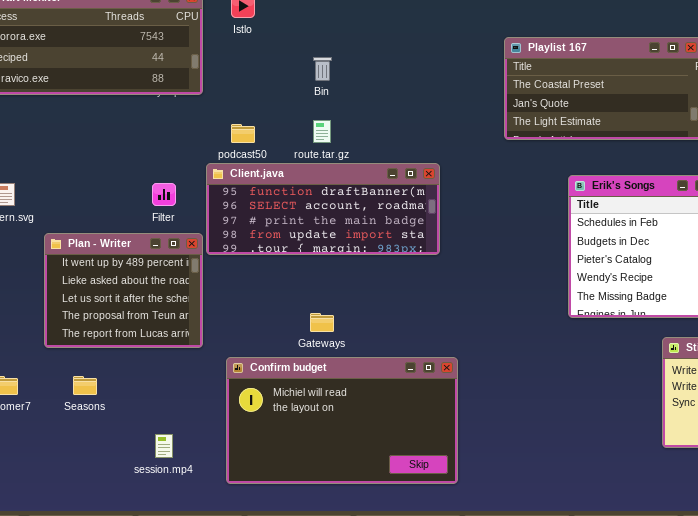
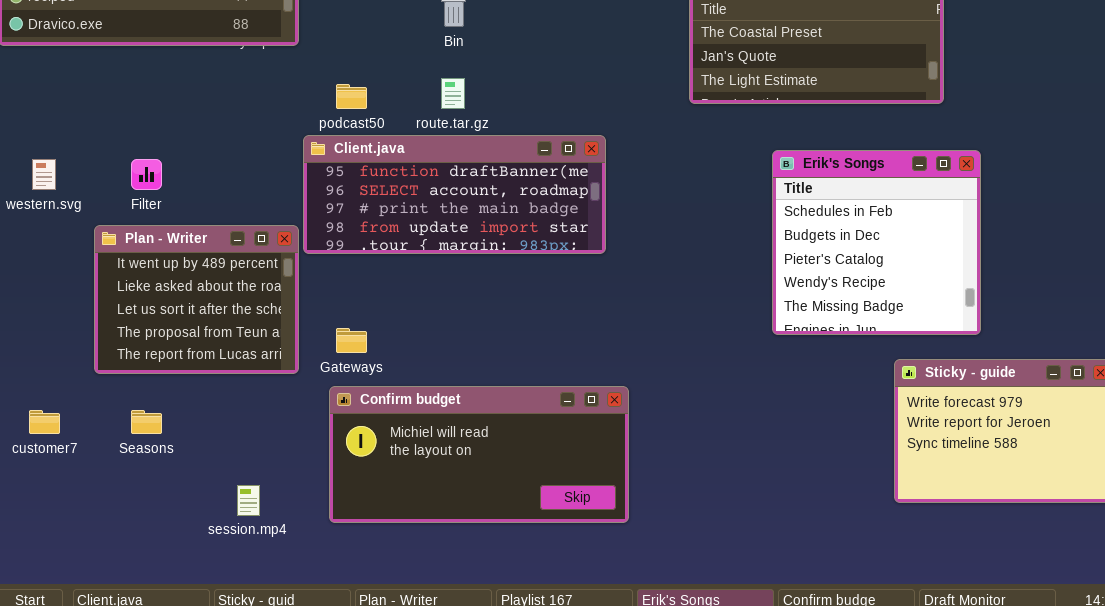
Filter: [152,183,176,206] -> [131,159,162,190], moved
Gateways: [310,313,334,332] -> [336,328,367,353], moved
Confirm budget: [226,357,458,484] -> [329,386,629,523], resized

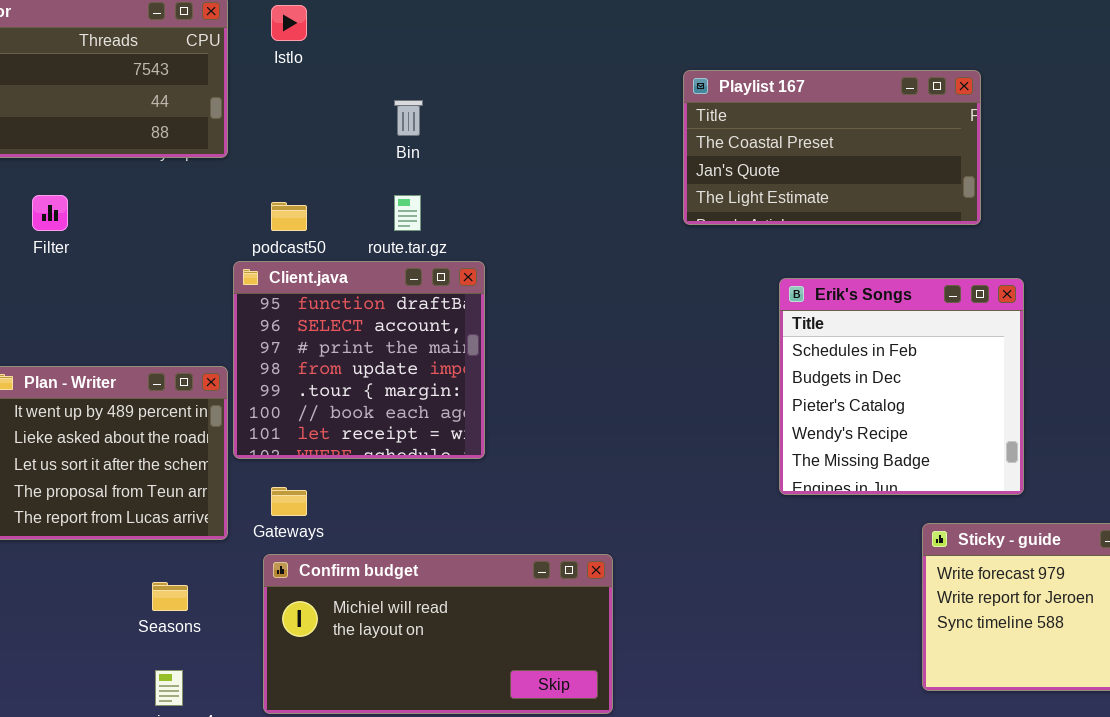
Client.java: [303,135,606,254] -> [233,261,485,459], resized
Filter: [131,159,162,190] -> [32,195,68,231], moved
Seasons: [131,410,162,434] -> [152,582,188,611], moved

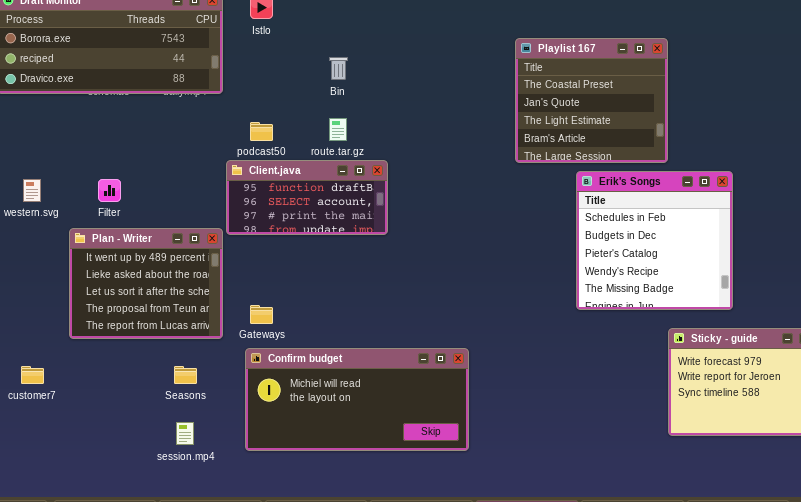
Playlist 167: [683,70,981,225] -> [515,38,668,163], resized
Filter: [32,195,68,231] -> [98,179,121,202], moved
Client.java: [233,261,485,459] -> [226,160,388,235], resized

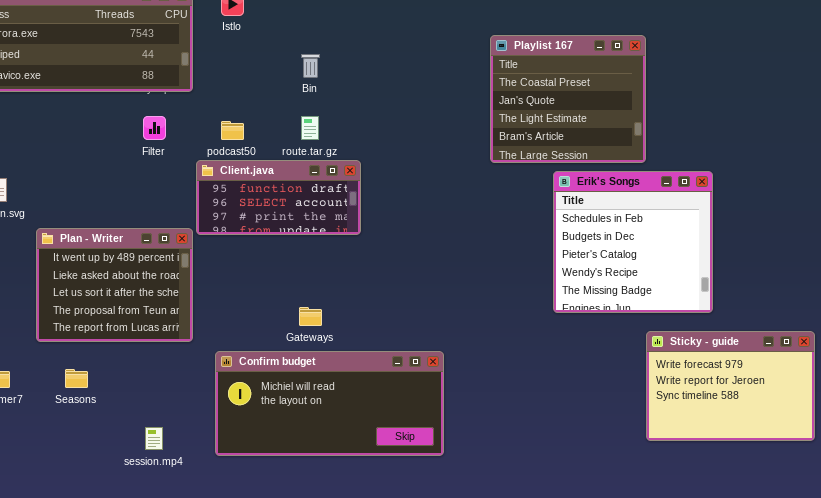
Filter: [98,179,121,202] -> [143,116,166,140], moved
Gateways: [250,305,273,324] -> [299,307,322,326], moved
Seasons: [174,366,197,384] -> [65,369,88,388], moved

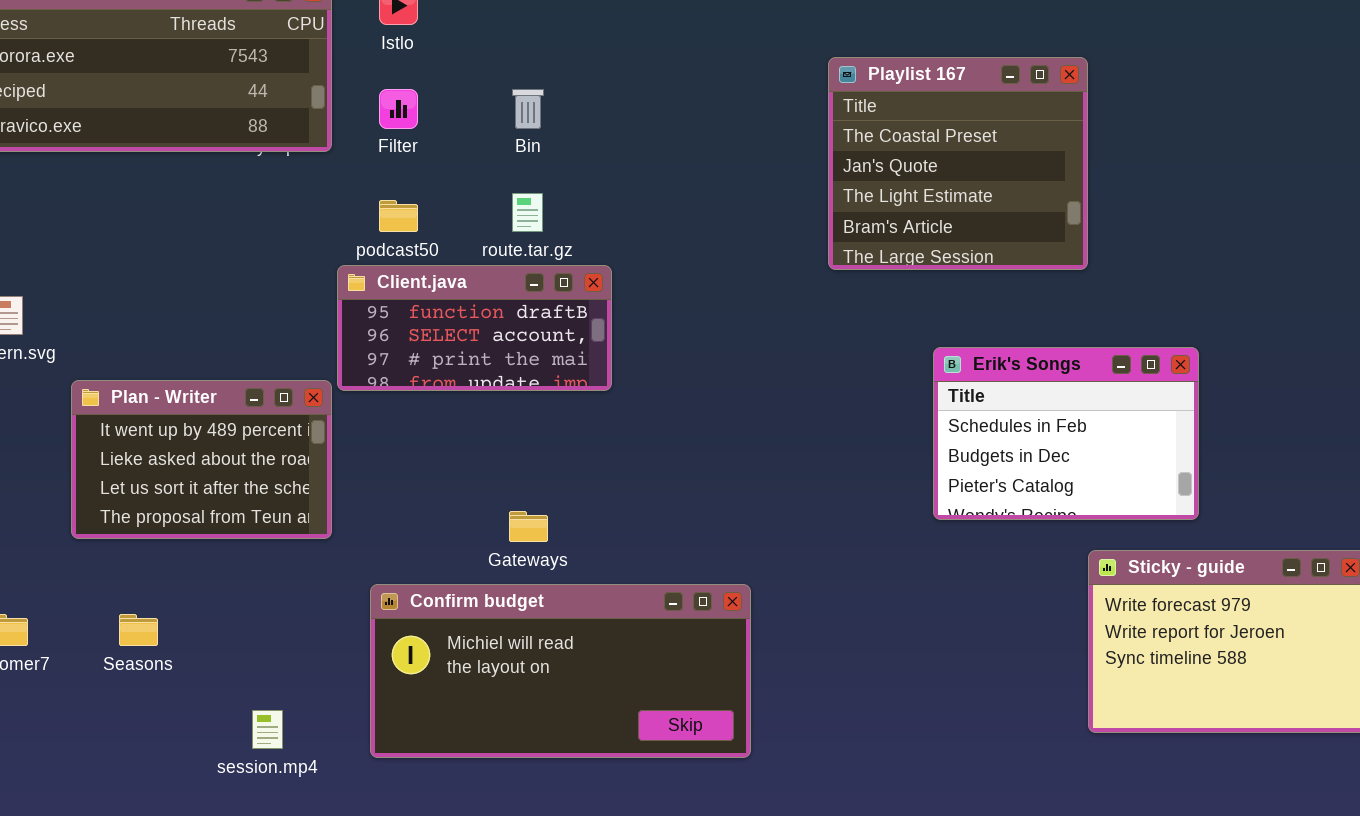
Filter: [143,116,166,140] -> [379,89,418,129], moved
Erik's Songs: [553,171,713,313] -> [933,347,1199,520], resized
Plan - Writer: [36,228,193,342] -> [71,380,332,539], resized

